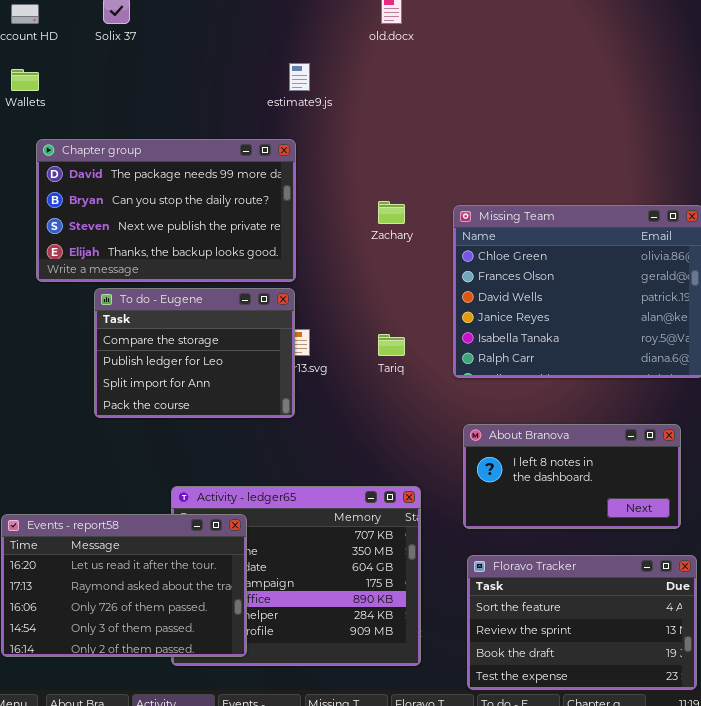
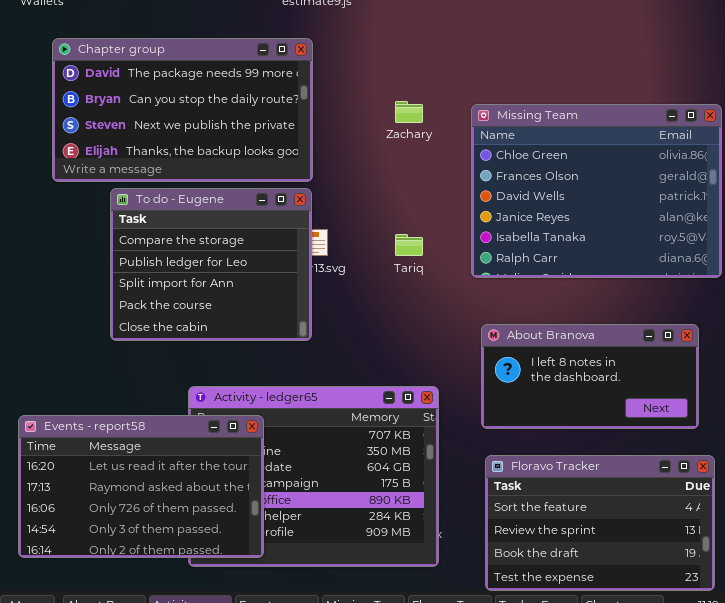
To do - Eugene: [94,288,295,418] -> [110,188,312,341], resized

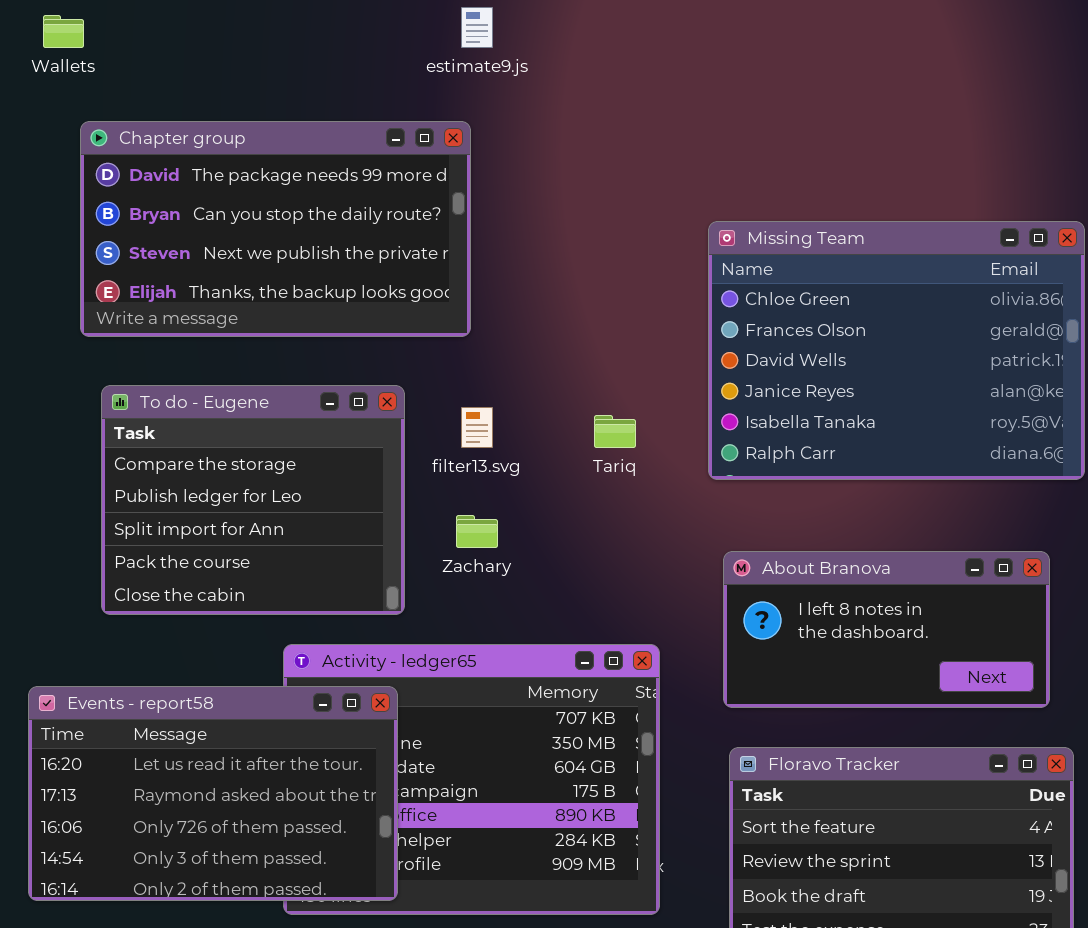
Zachary: [395,101,423,123] -> [456,515,498,548], moved
To do - Eugene: [110,188,312,341] -> [101,385,405,615], moved

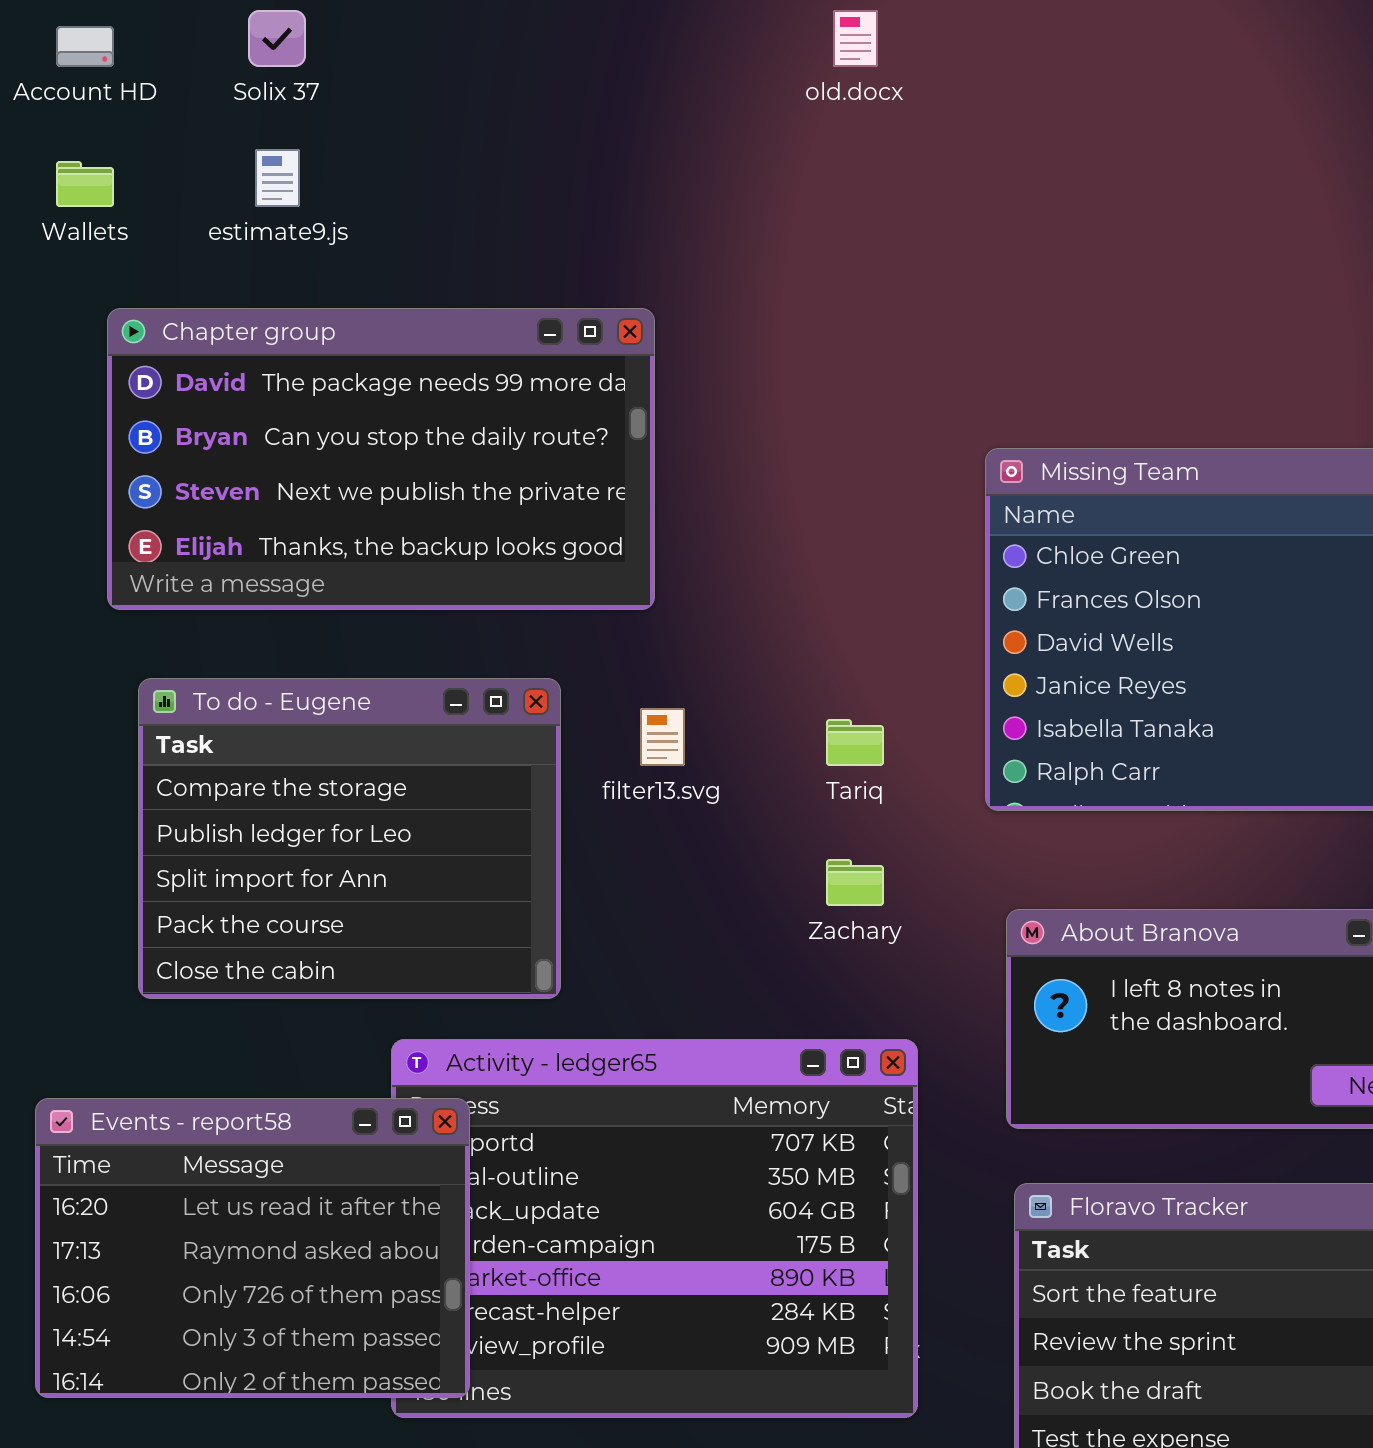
estimate9.js: [461,7,493,48] -> [255,149,300,207], moved
Zachary: [456,515,498,548] -> [826,859,884,906], moved
Events - report58: [28,686,398,901] -> [35,1098,470,1398], resized

